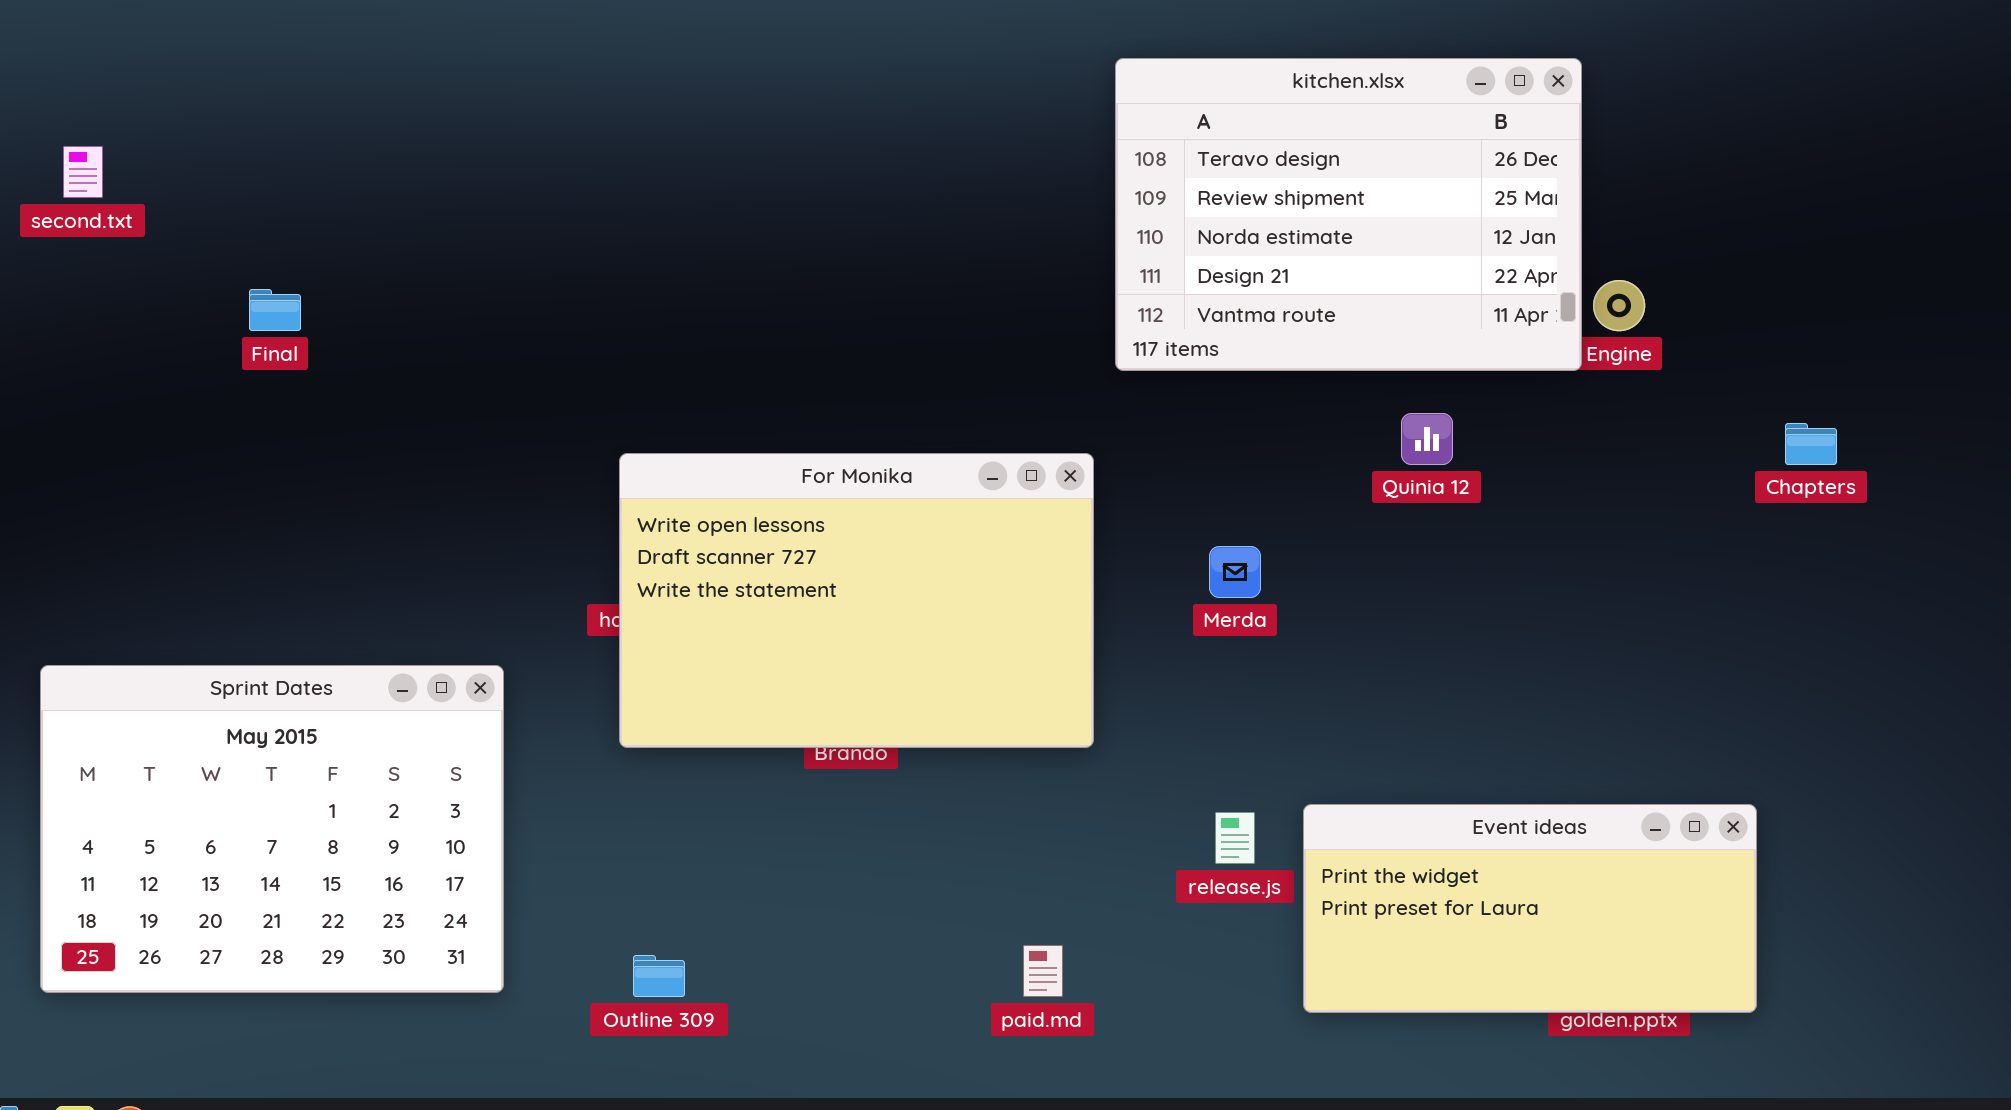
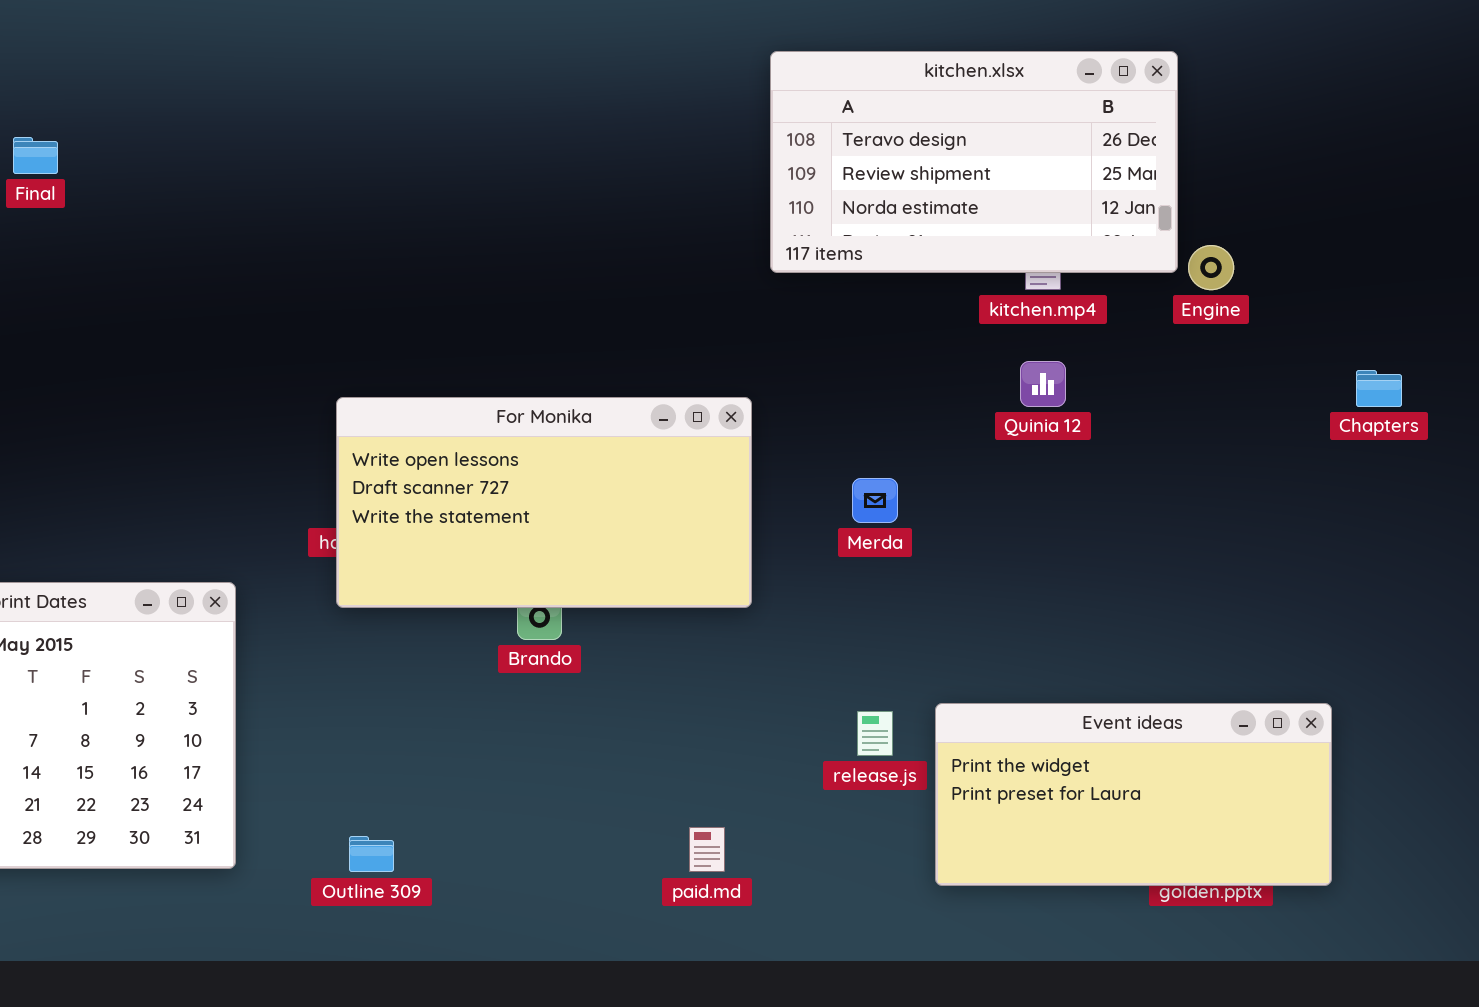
kitchen.xlsx: [1115,58,1582,371] -> [770,51,1178,273], resized
Final: [249,289,301,331] -> [13,137,58,174], moved
For Monika: [619,453,1094,748] -> [336,397,752,608], resized

